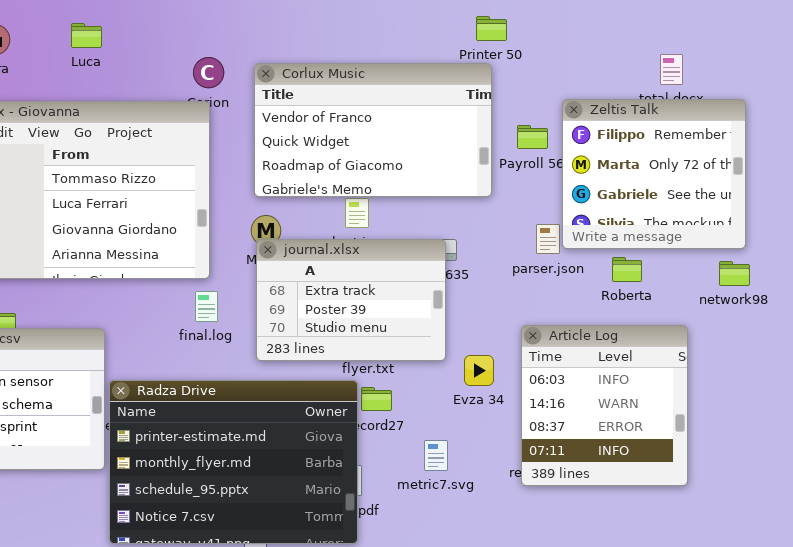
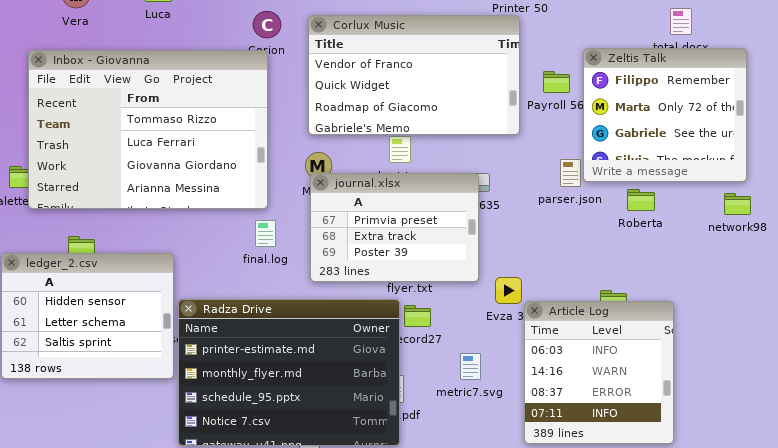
journal.xlsx: [256,239,446,361] -> [310,173,479,282], scrolled up 1 row
Article Log: [521,325,688,486] -> [524,301,674,444], moved

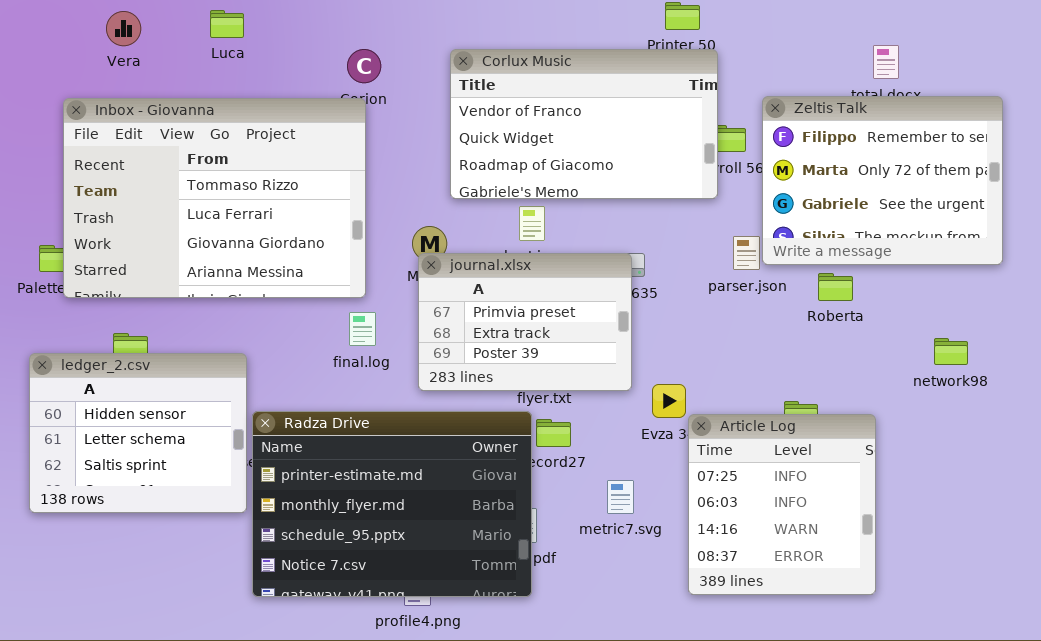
Corlux Music: [308,15,520,135] -> [450,49,718,199], moved
Zeltis Talk: [583,48,747,182] -> [762,96,1003,265], resized
network98: [724,193,751,215] -> [934,338,968,365], moved
Article Log: [524,301,674,444] -> [688,414,876,595], scrolled up 1 row

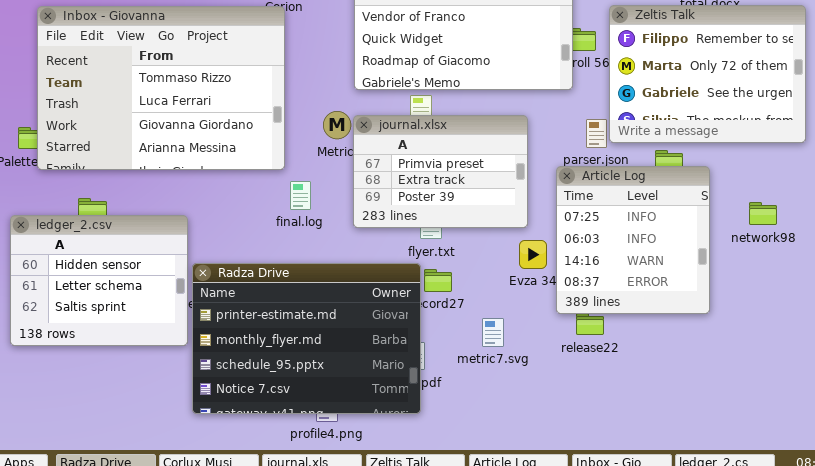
journal.xlsx: [418,253,632,391] -> [353,115,528,228], moved
final.log: [349,312,376,346] -> [290,181,311,210], moved
Article Log: [688,414,876,595] -> [556,166,710,314], moved

